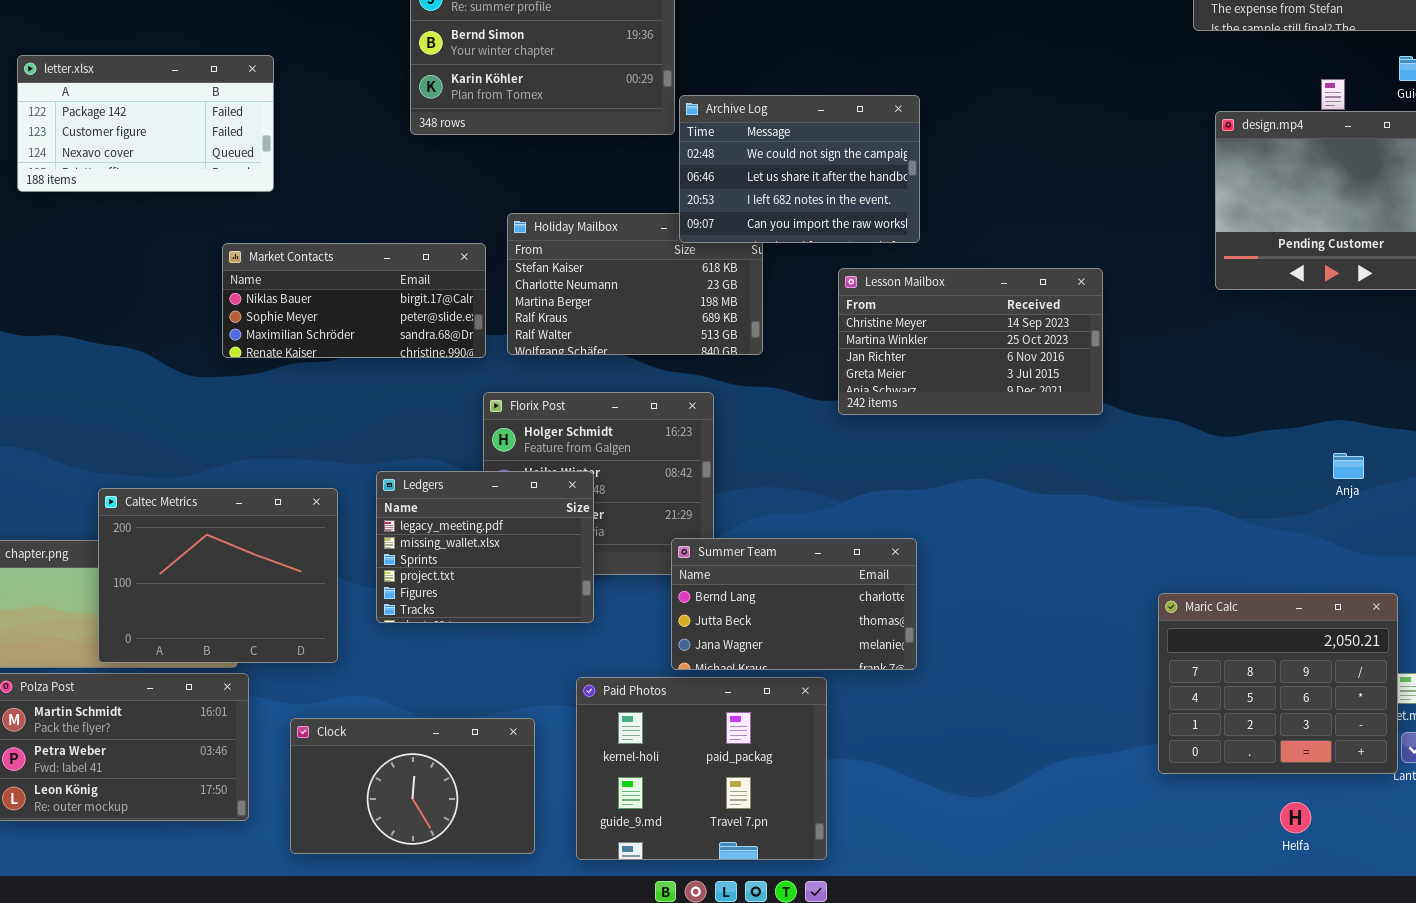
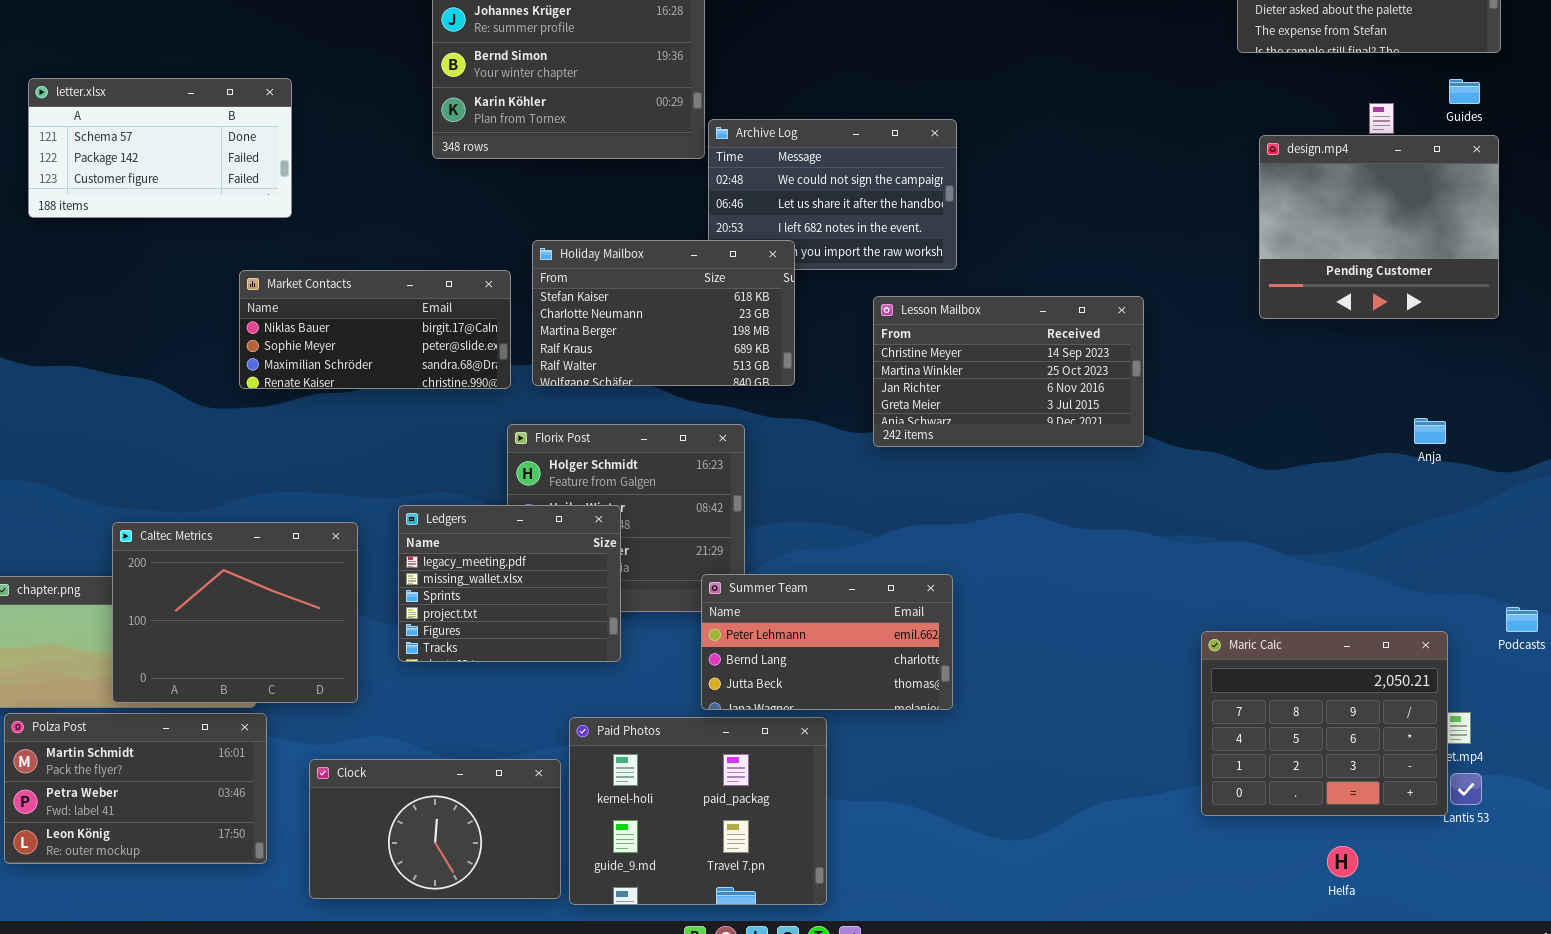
letter.xlsx: [17,55,274,192] -> [28,78,292,218], scrolled up 1 row
Holiday Mailbox: [507,213,763,355] -> [532,240,795,386], raised
Anja: [1333,453,1364,479] -> [1414,418,1446,444], moved
Summer Team: [671,538,917,670] -> [701,574,953,710], scrolled up 1 row
Paid Photos: [576,677,827,860] -> [569,717,827,905], moved

